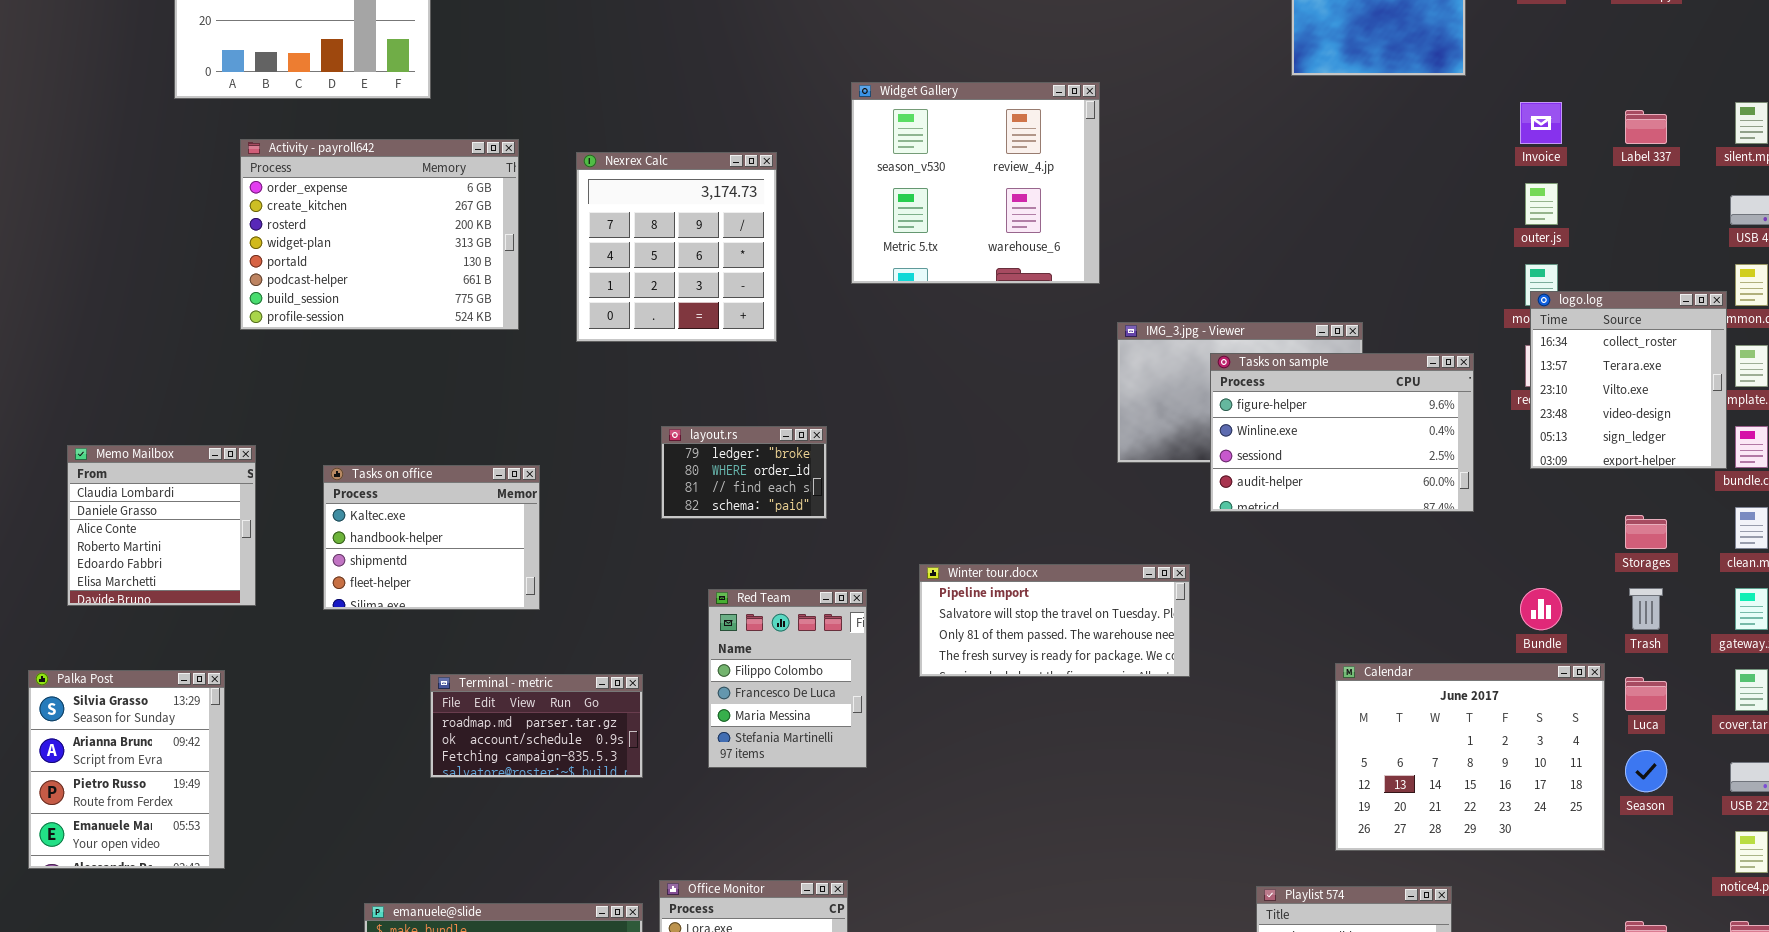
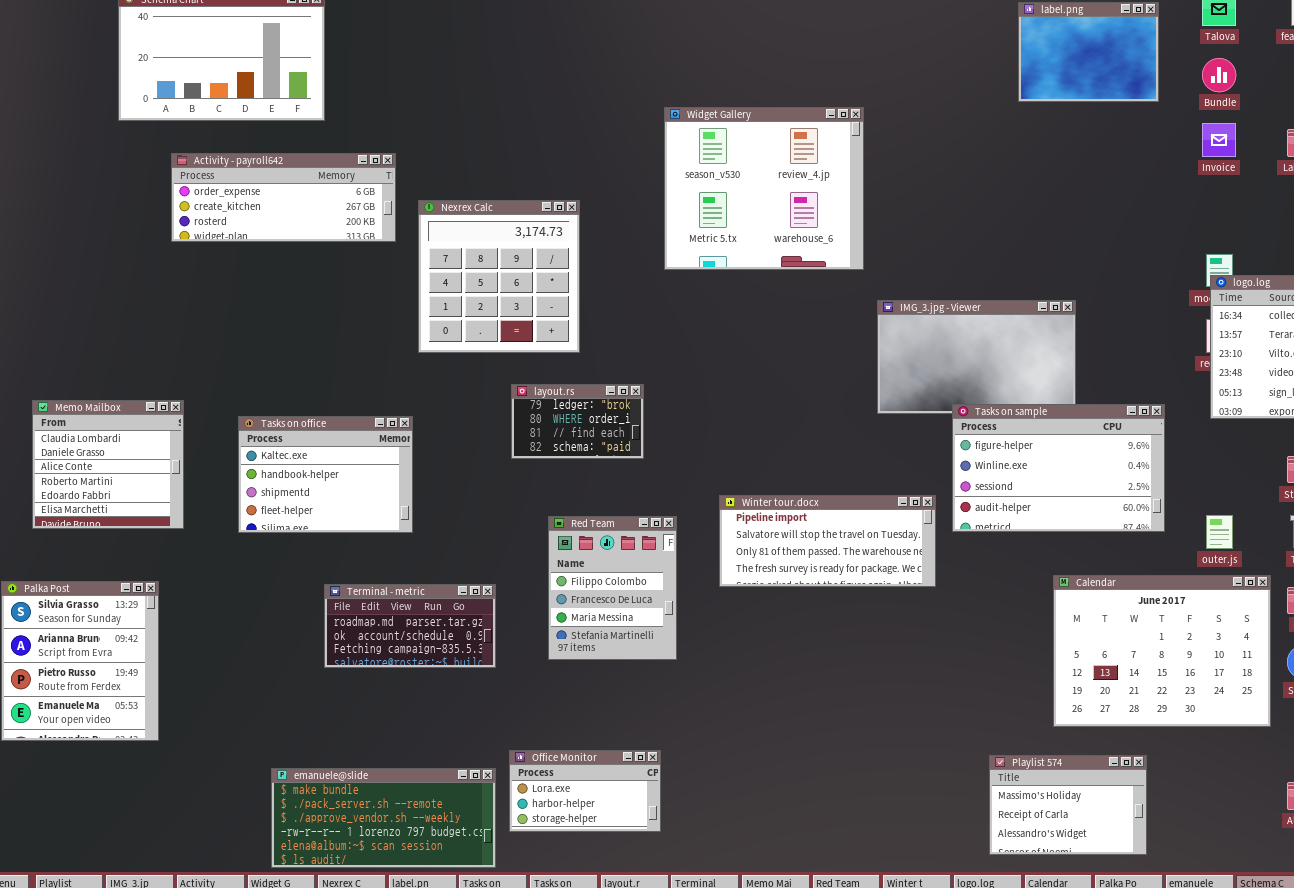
Activity - payroll642: [240,139,519,330] -> [171,153,396,242], resized
Nexrex Calc: [576,152,777,342] -> [418,200,580,353], moved
outer.js: [1525,183,1558,225] -> [1206,515,1233,549], moved
Tasks on sample: [1210,353,1474,512] -> [952,404,1165,532], moved
Bundle: [1520,588,1562,630] -> [1202,58,1236,92], moved

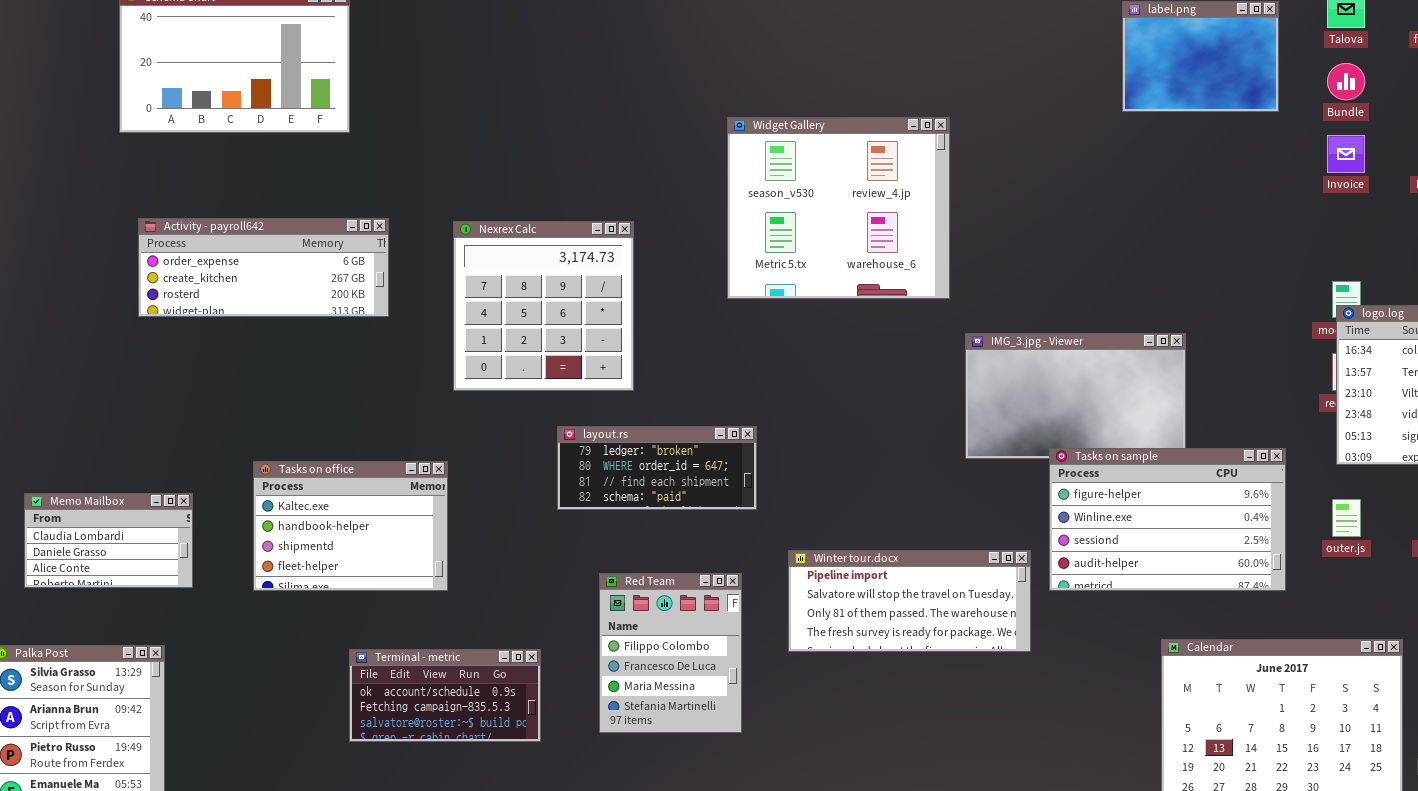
Activity - payroll642: [171,153,396,242] -> [138,218,389,317], moved
layout.rs: [511,384,644,459] -> [557,426,757,510], resized
Memo Mailbox: [32,400,184,529] -> [24,493,193,588], resized
outer.js: [1206,515,1233,549] -> [1332,499,1361,537], moved
Terminal - metric: [324,584,496,668] -> [349,649,541,742], scrolled down 1 row

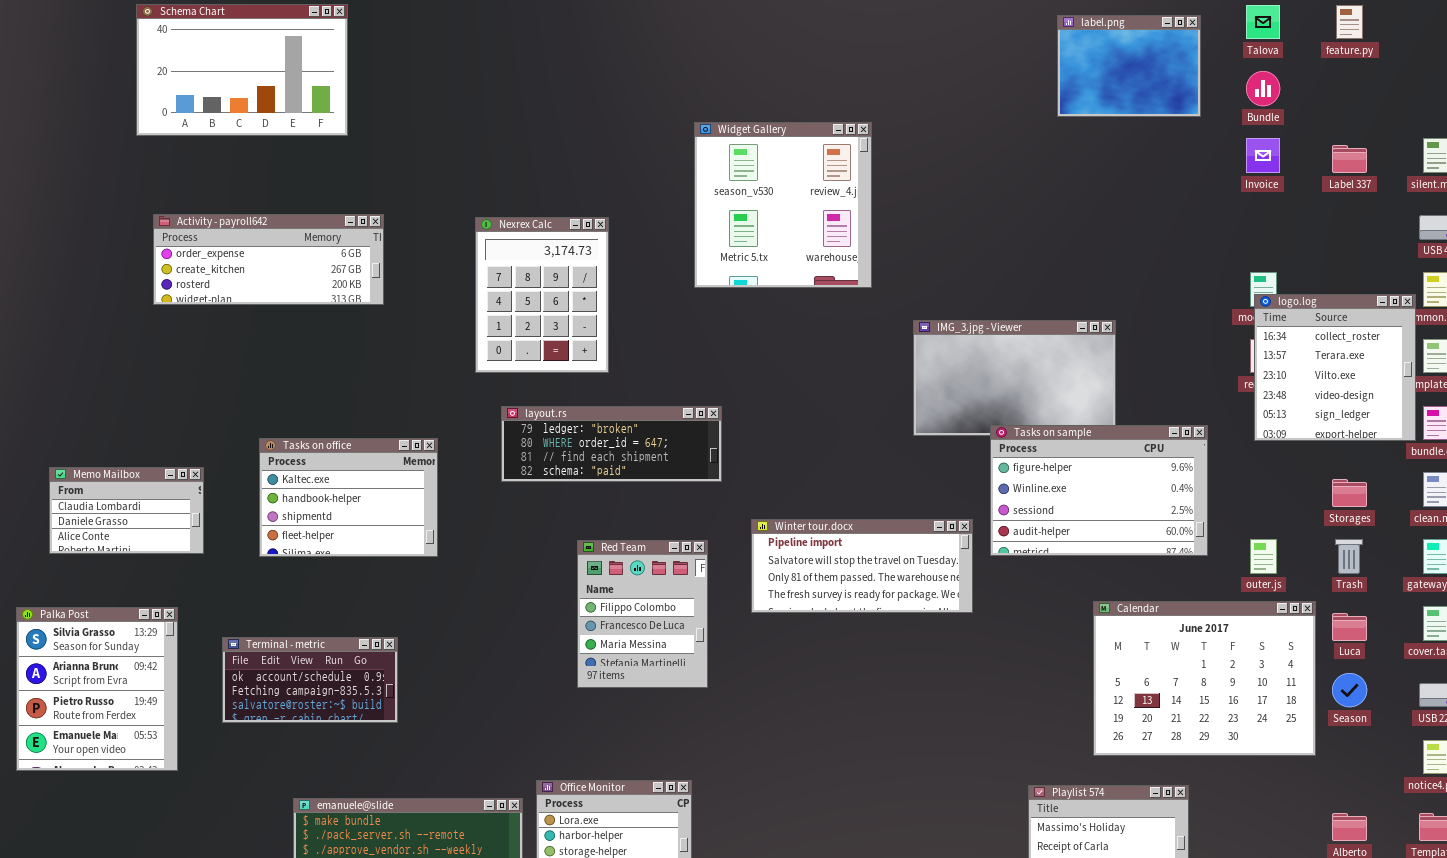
Widget Gallery: [727,117,950,299] -> [694,122,872,288], resized
Nexrex Calc: [453,221,634,391] -> [475,217,609,373], resized
layout.rs: [557,426,757,510] -> [501,406,722,482], resized
outer.js: [1332,499,1361,537] -> [1250,539,1277,574], moved
Terminal - metric: [349,649,541,742] -> [222,637,398,723], moved

